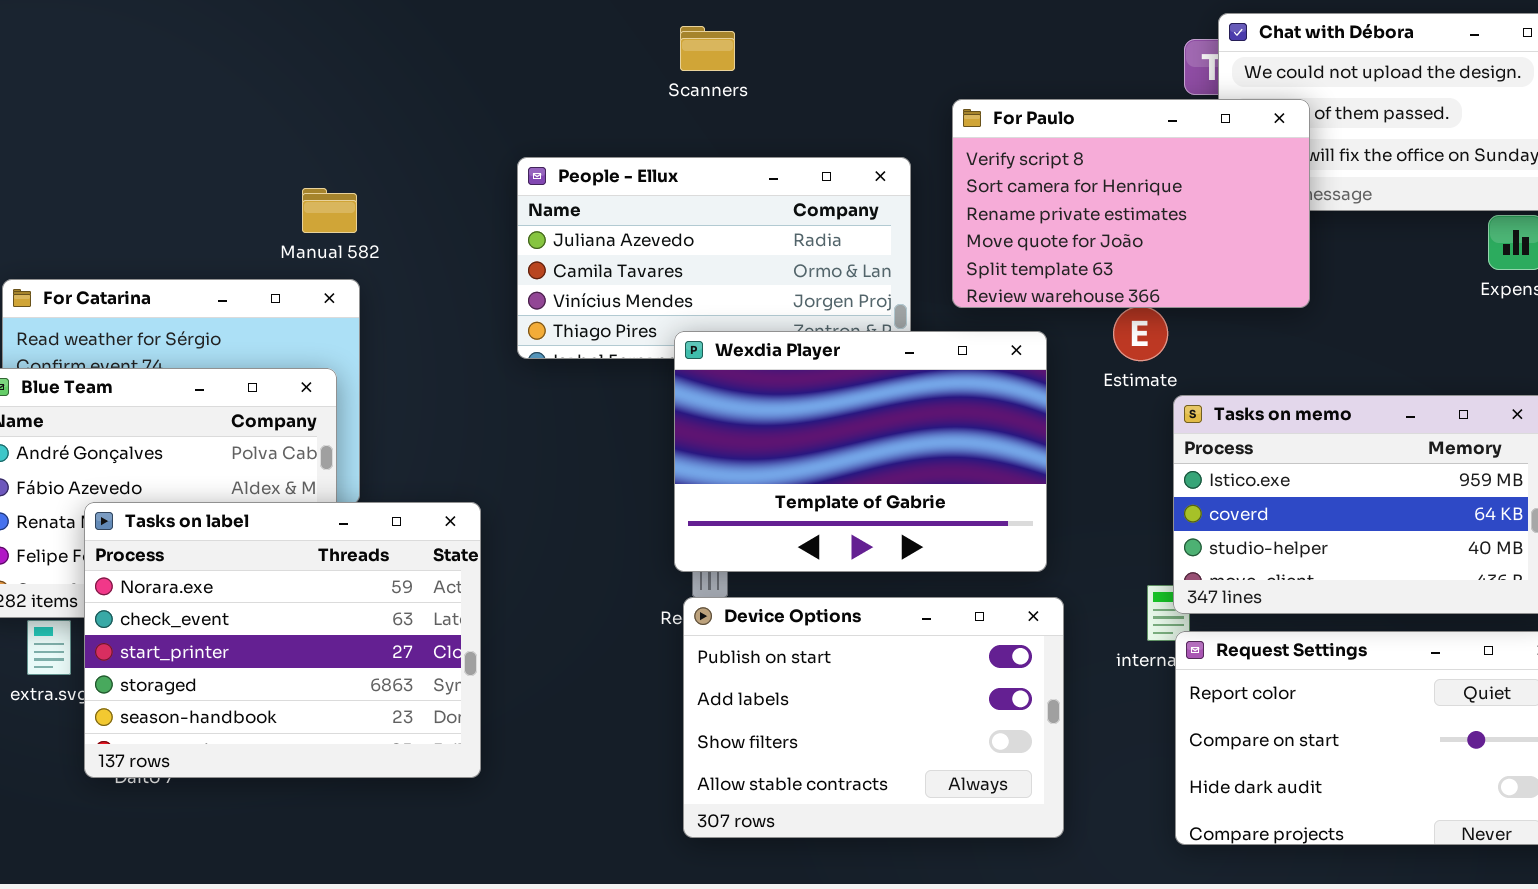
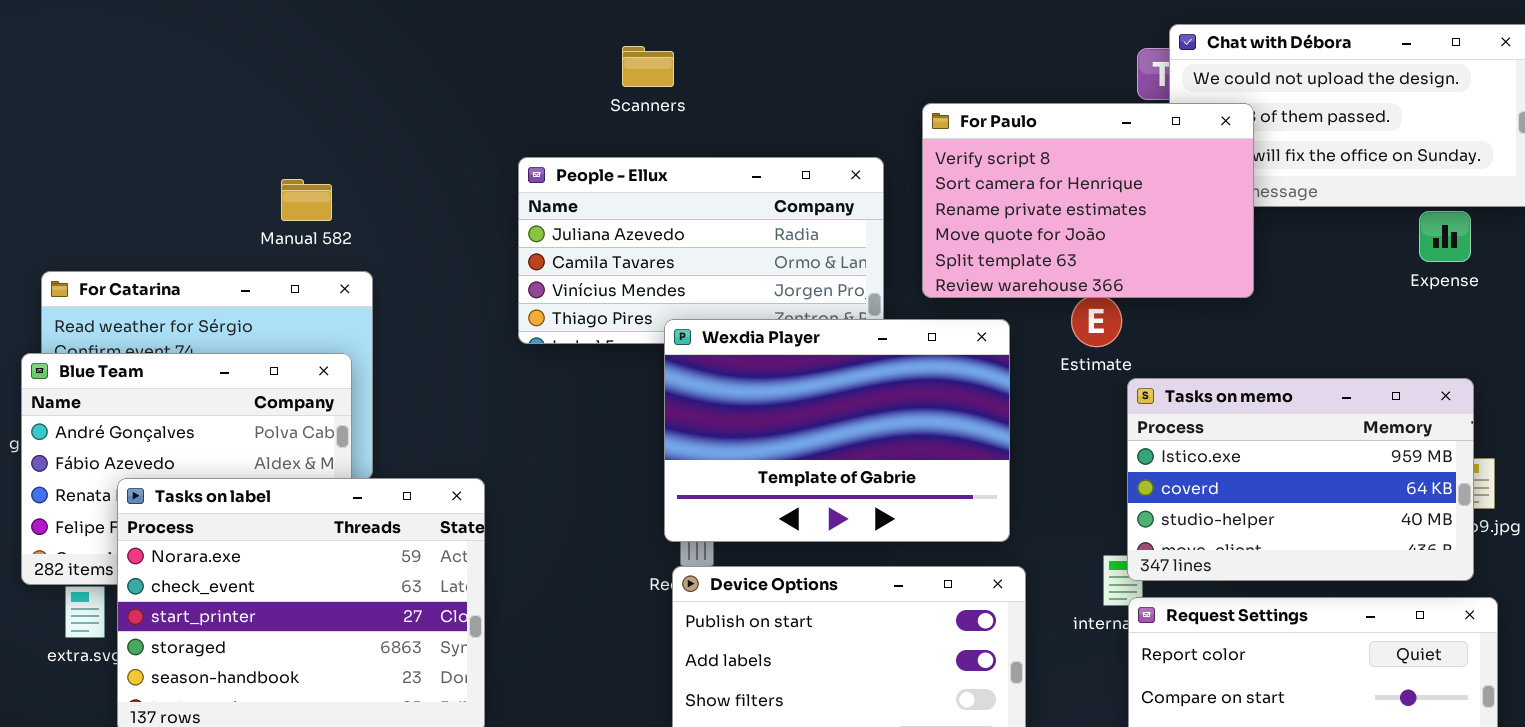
Scanners: [680,26,735,71] -> [622,46,674,87], moved
Manual 582: [302,188,357,233] -> [281,179,332,221], moved

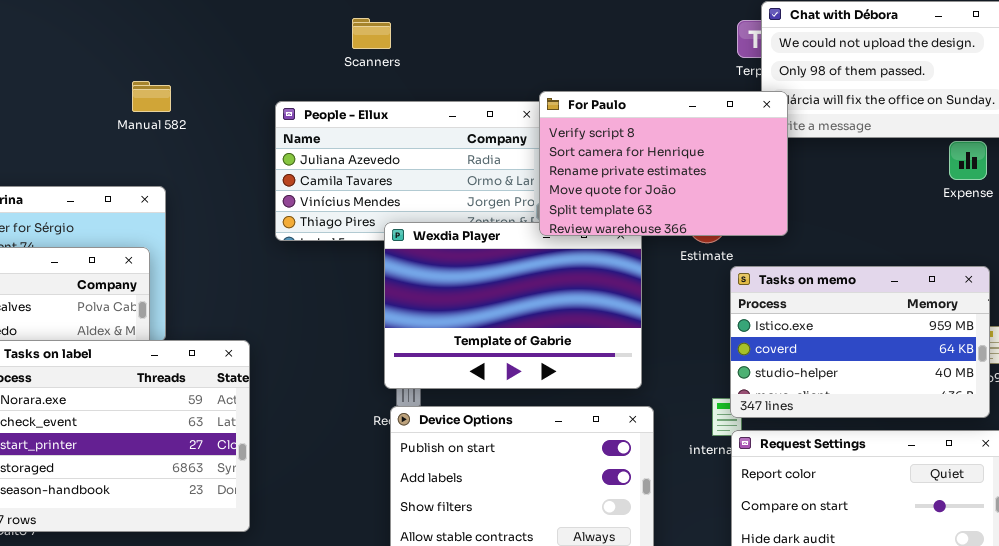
For Paulo: [922,103,1254,298] -> [539,91,788,236], moved
Manual 582: [281,179,332,221] -> [132,81,171,112], moved

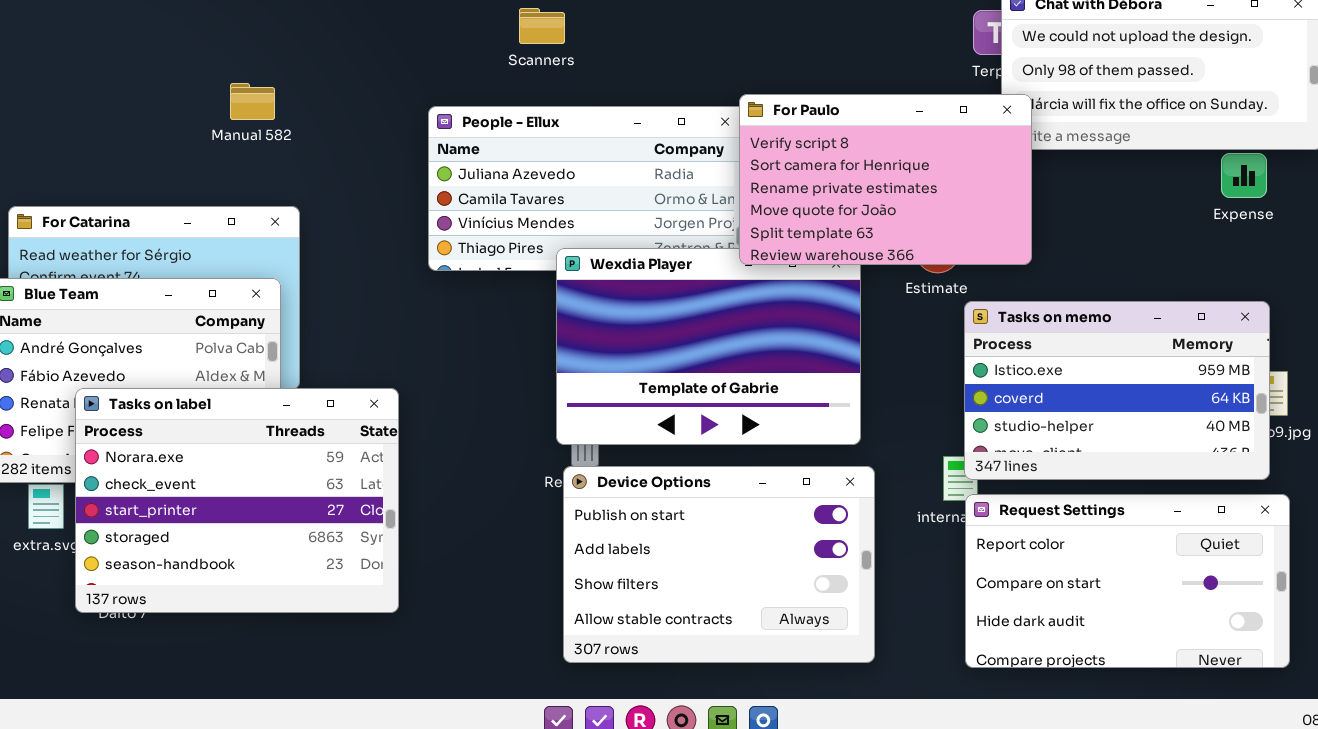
Manual 582: [132,81,171,112] -> [230,83,275,120], moved

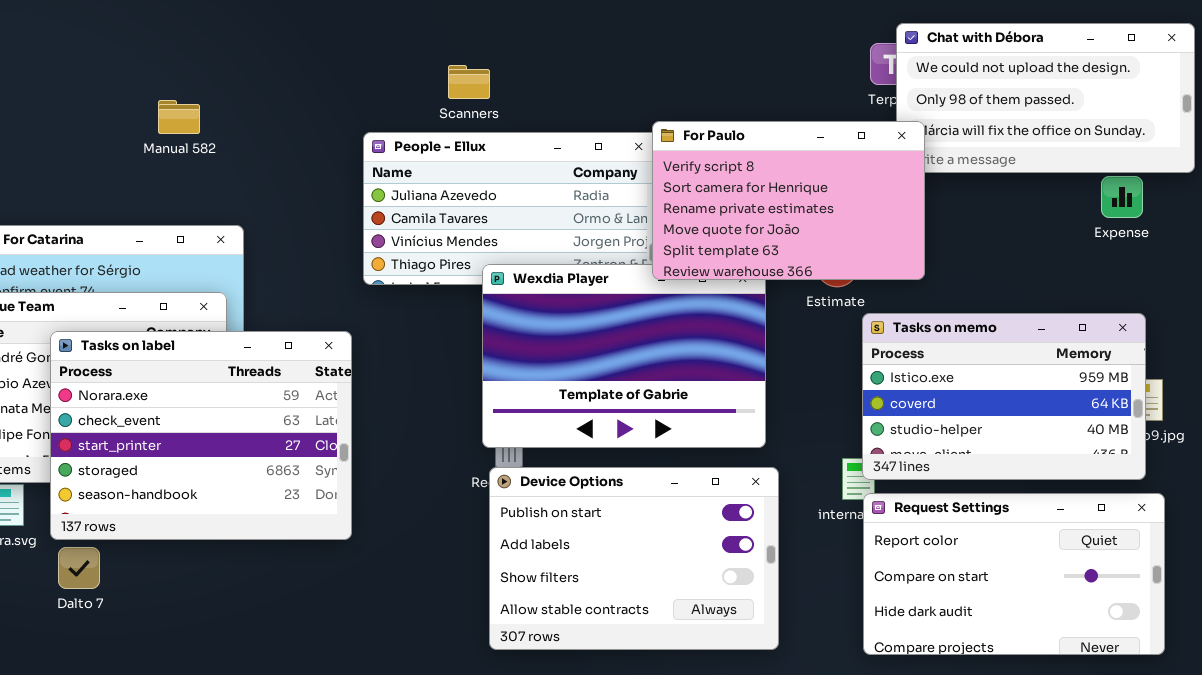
Scanners: [519,8,565,44] -> [448,65,490,99], moved
Manual 582: [230,83,275,120] -> [158,100,200,134], moved
Tasks on label: [75,388,399,613] -> [50,331,352,540], moved

